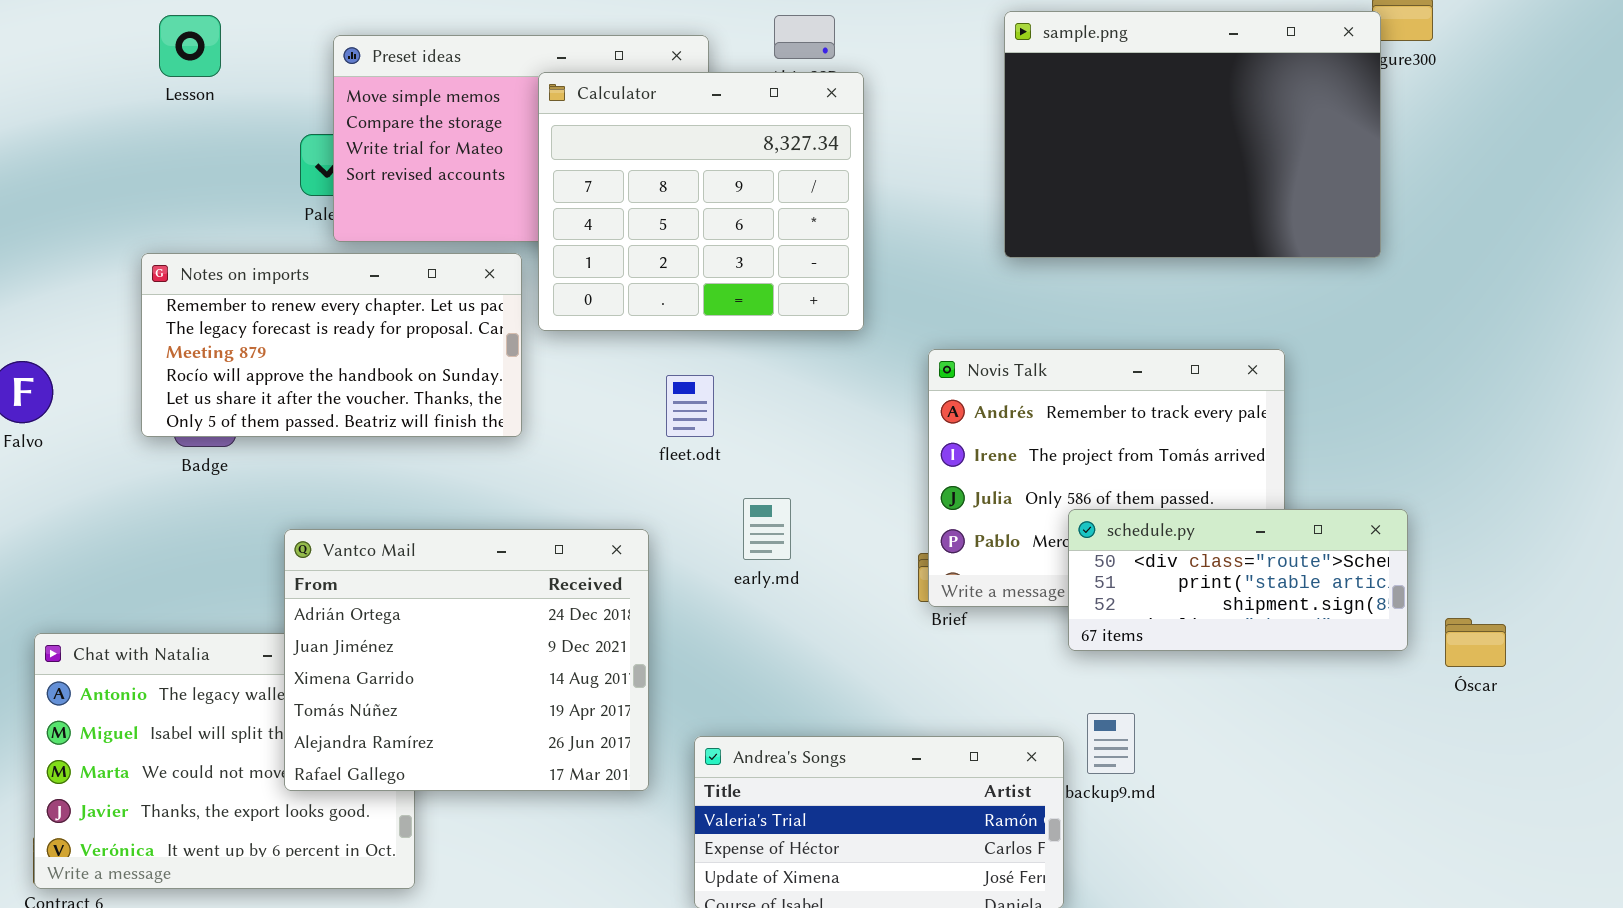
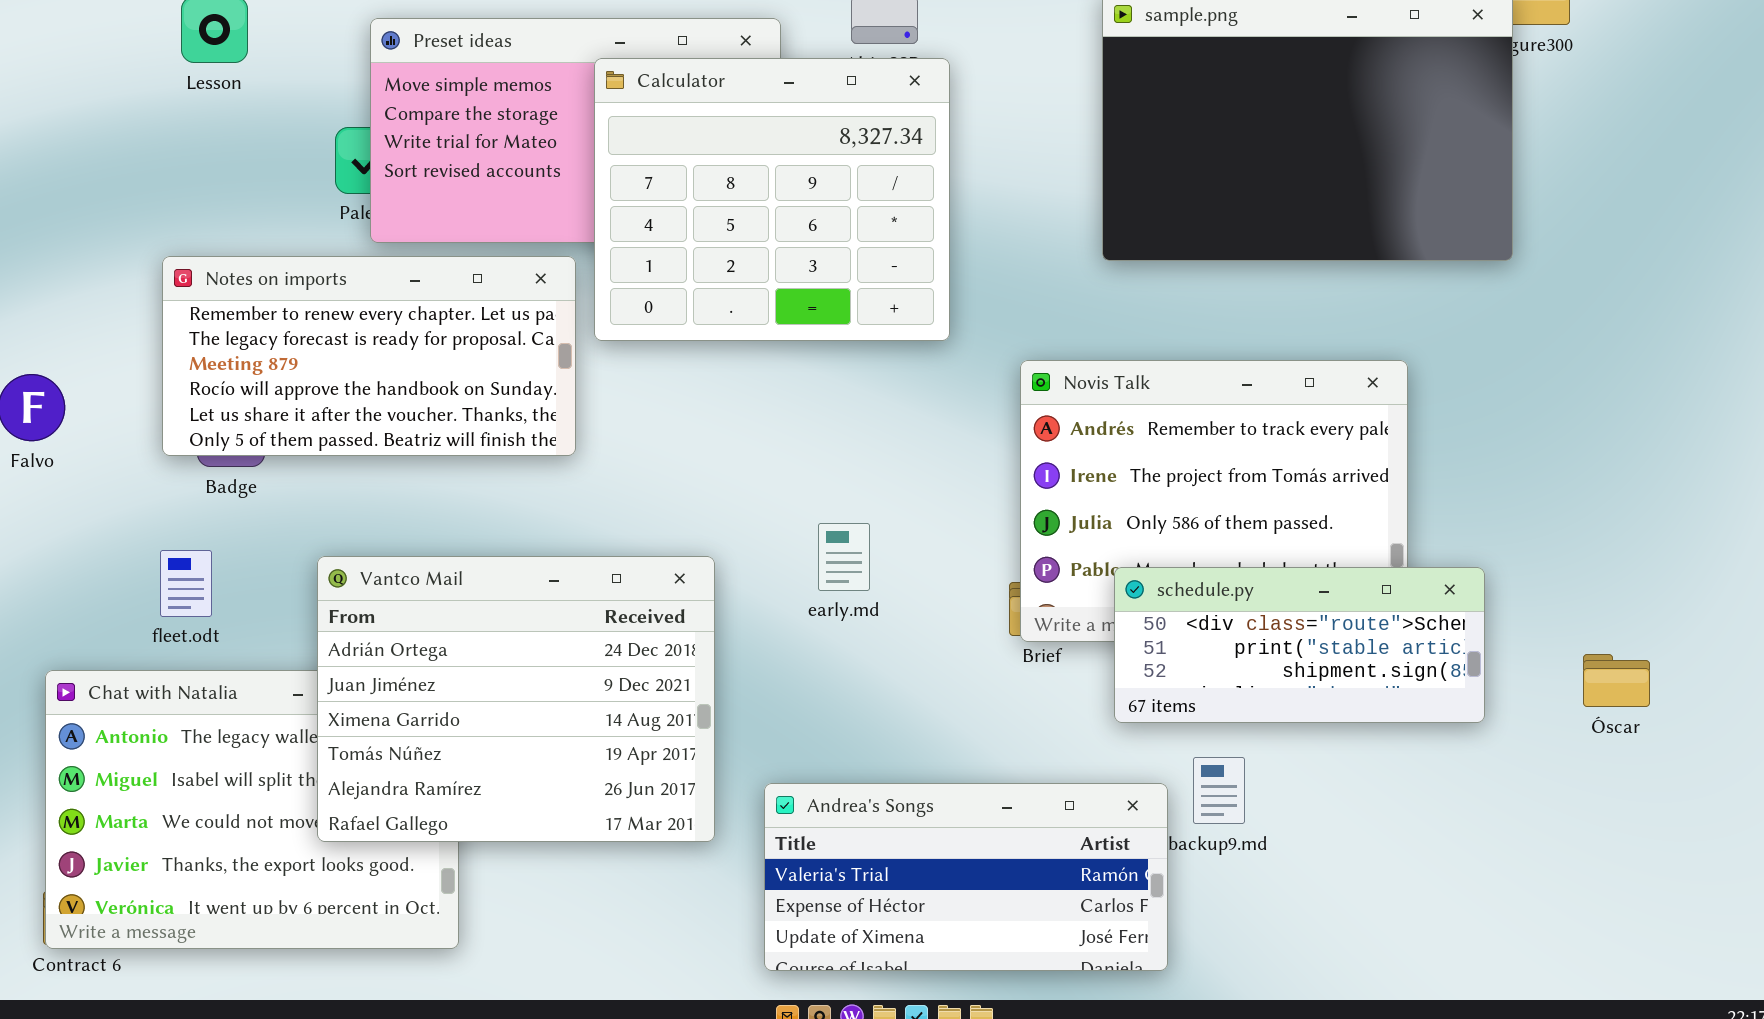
fleet.odt: [666,375,714,437] -> [160,550,212,617], moved
schedule.py: [1068,509,1408,651] -> [1114,567,1485,723], moved

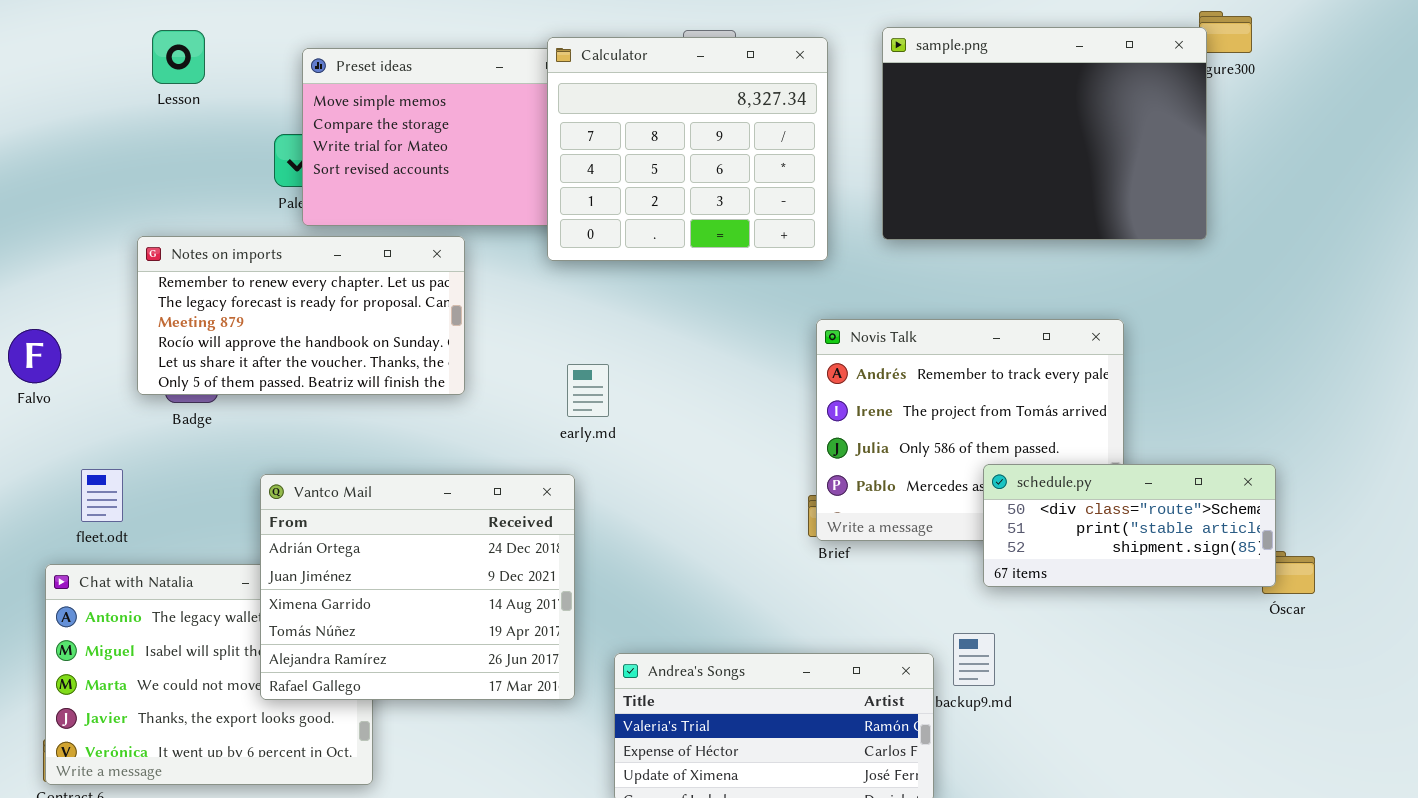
Calculator: [594,58,950,341] -> [547,37,828,261], moved
early.md: [818,523,870,591] -> [567,364,609,417], moved
fleet.odt: [160,550,212,617] -> [81,469,123,522], moved
schedule.py: [1114,567,1485,723] -> [983,464,1276,587], moved

